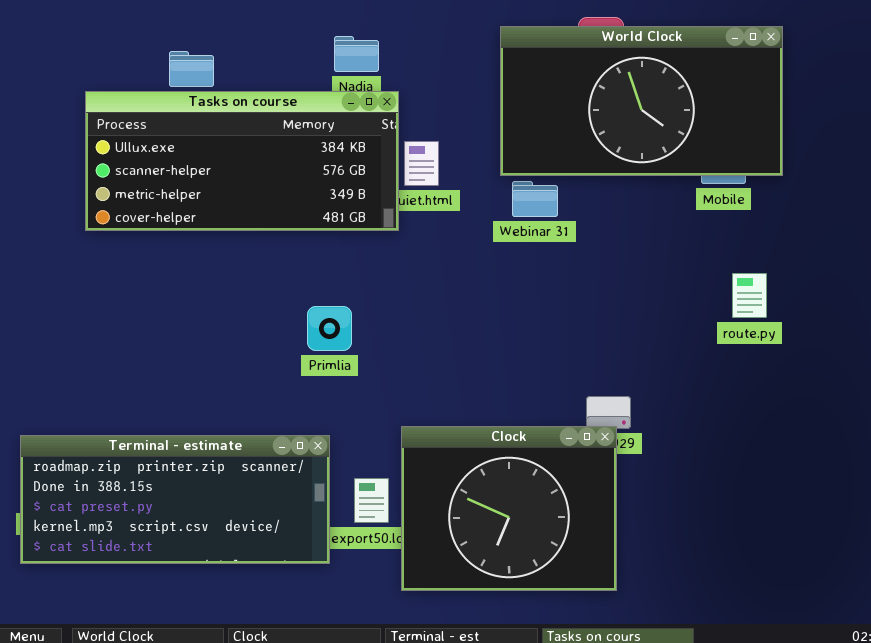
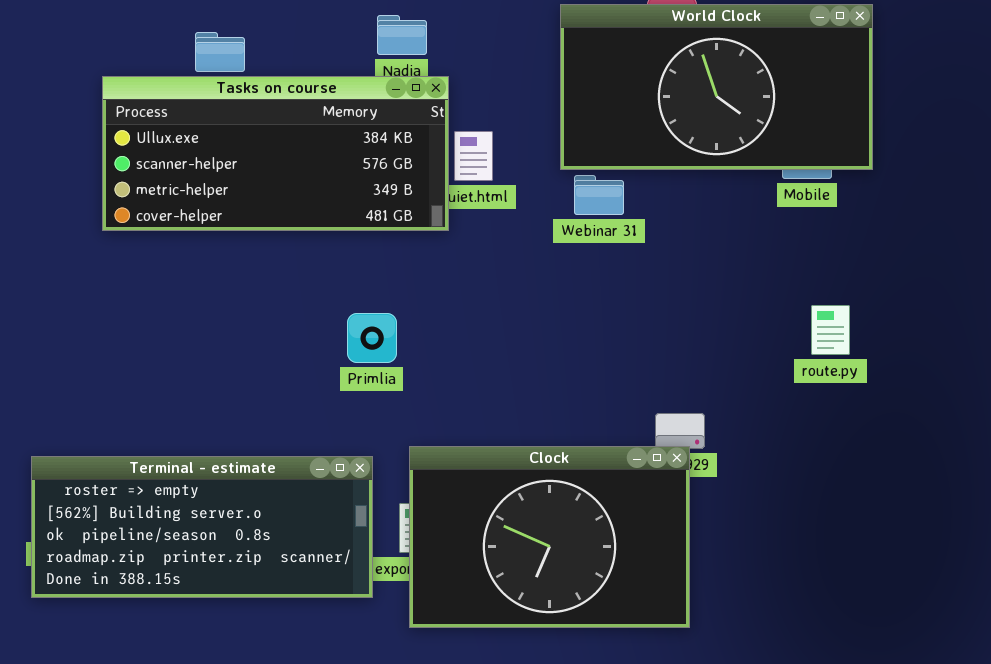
route.py: [732,273,767,318] -> [811,305,850,355], moved
Clock: [401,426,617,591] -> [409,446,690,628], resized
Terminal - estimate: [20,435,330,564] -> [31,456,373,598], scrolled up 3 rows

